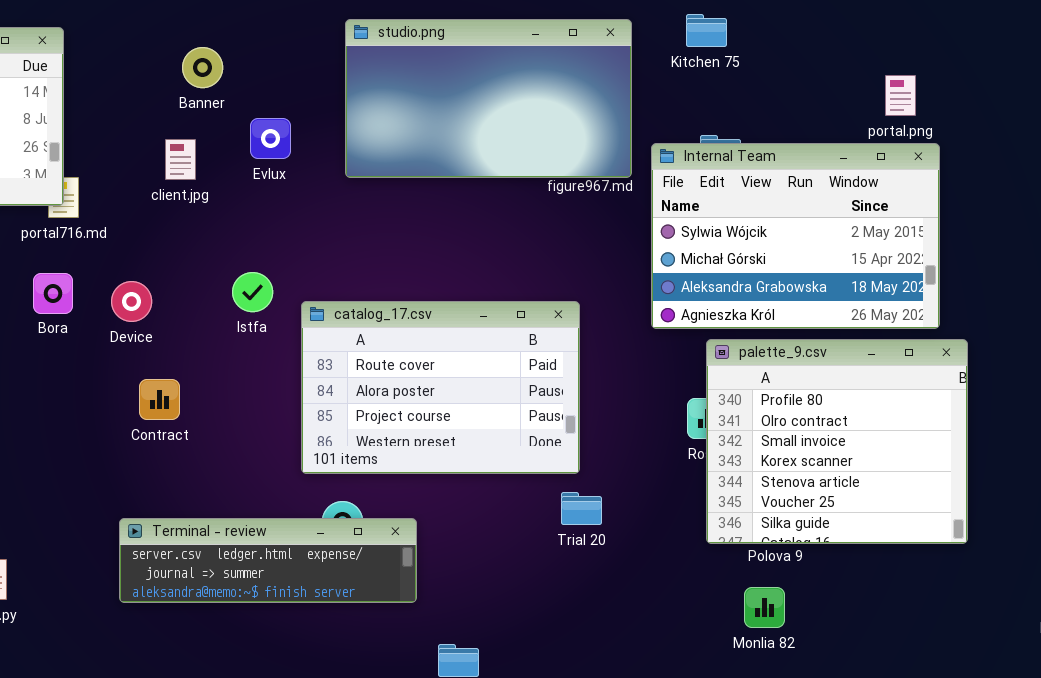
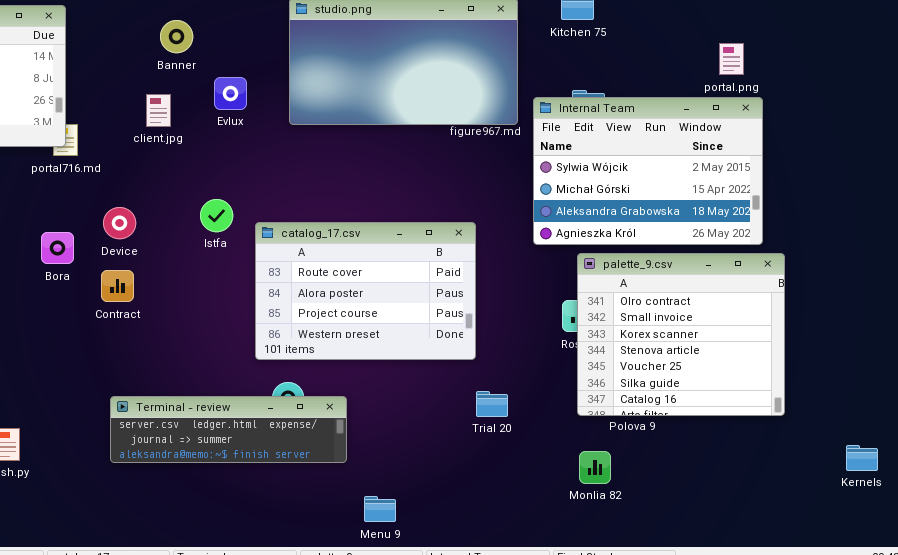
Bora: [33,273,73,314] -> [41,232,74,264], moved
palette_9.csv: [706,339,968,544] -> [577,253,785,416], scrolled down 1 row
Contract: [139,379,180,420] -> [101,270,134,302], moved
Trial 20: [561,492,602,525] -> [476,391,508,417], moved
Monlia 82: [744,587,785,628] -> [579,451,611,484], moved

